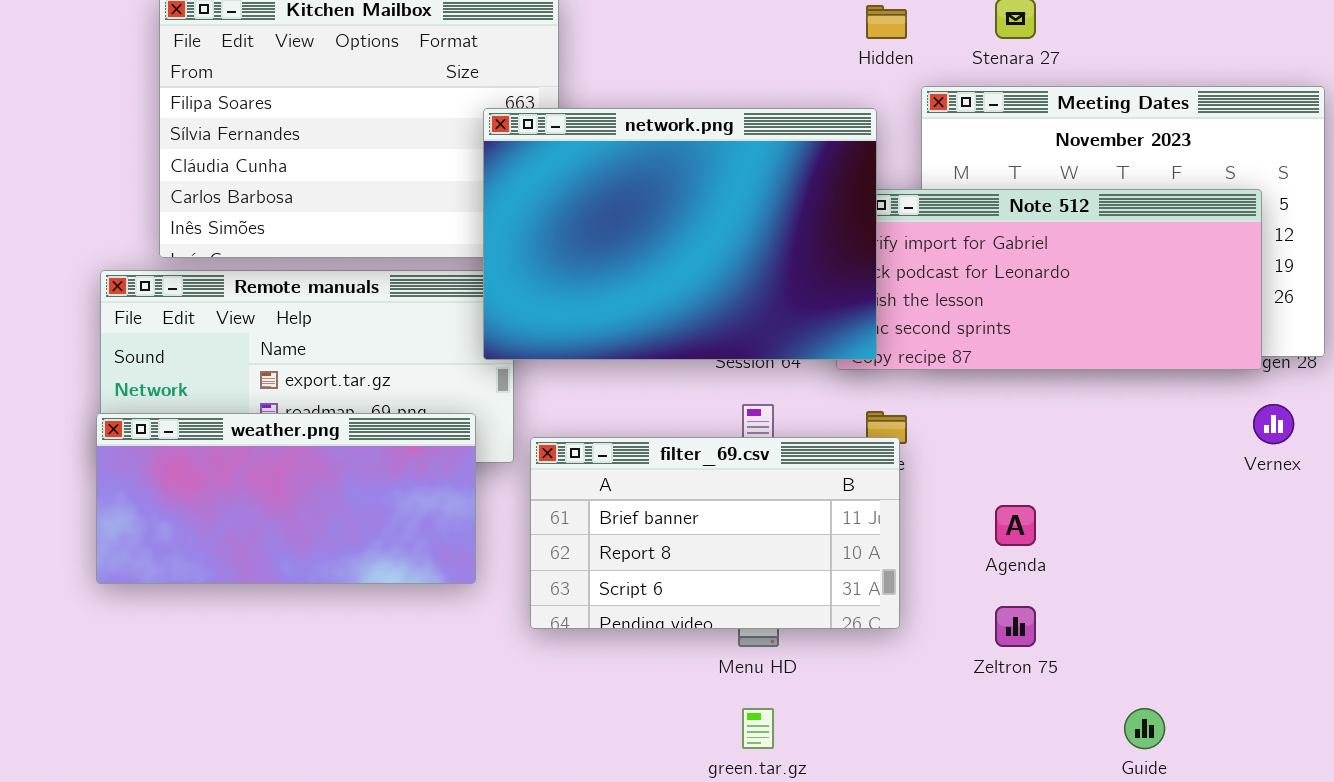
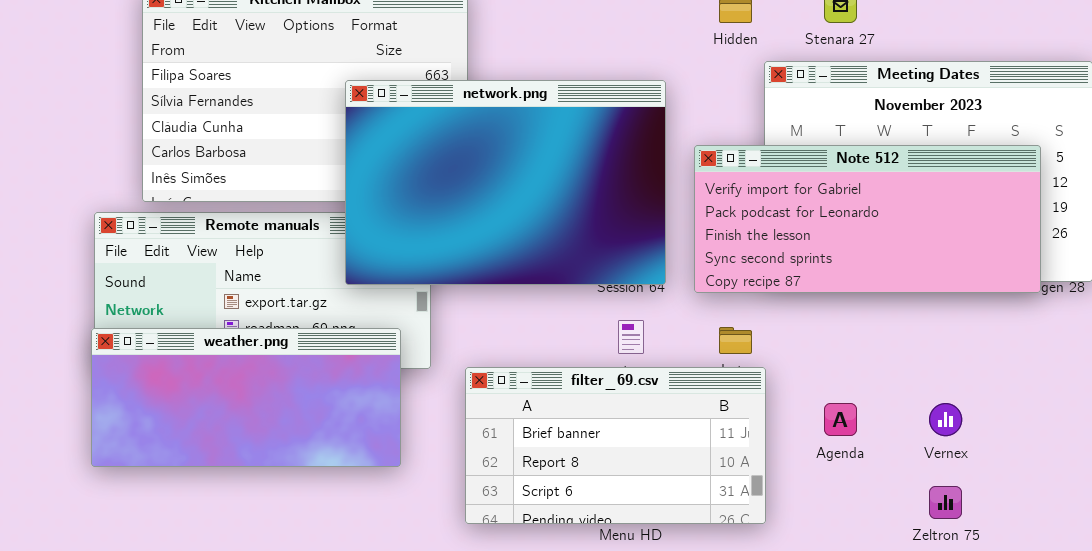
network.png: [483,108,877,360] -> [345,80,666,285], moved
Vernex: [1253,404,1294,444] -> [929,403,962,436], moved
filter_69.csv: [530,437,900,629] -> [465,367,766,524], moved
Zeltron 75: [995,606,1036,647] -> [929,486,962,519], moved

